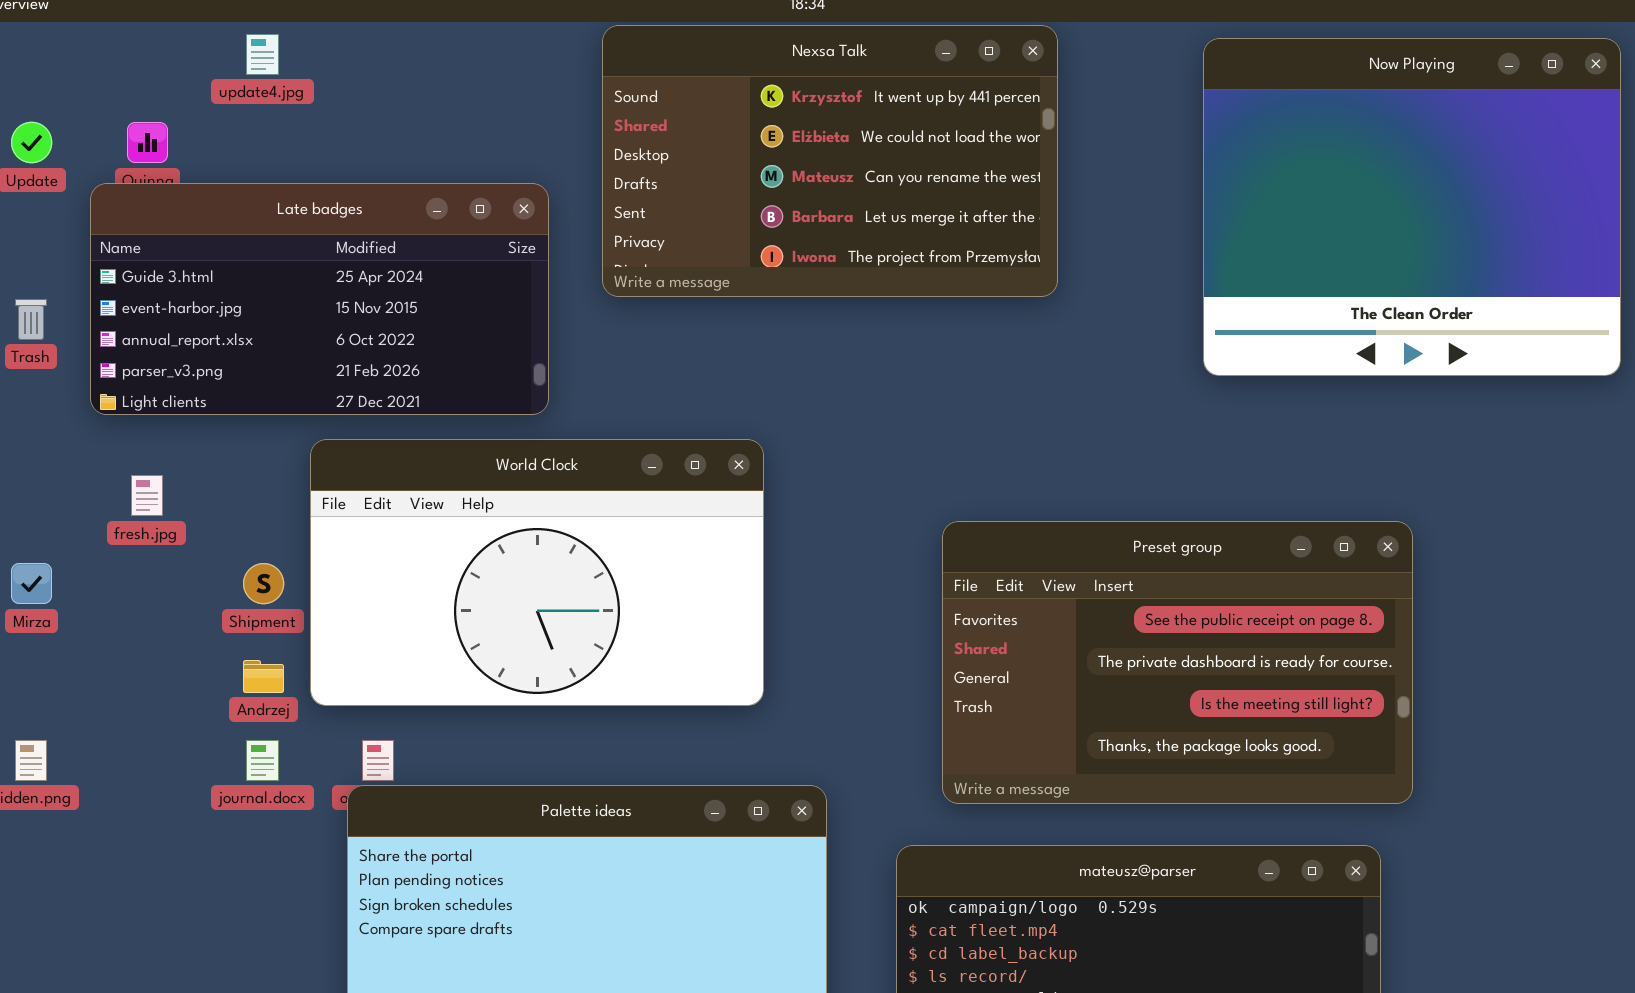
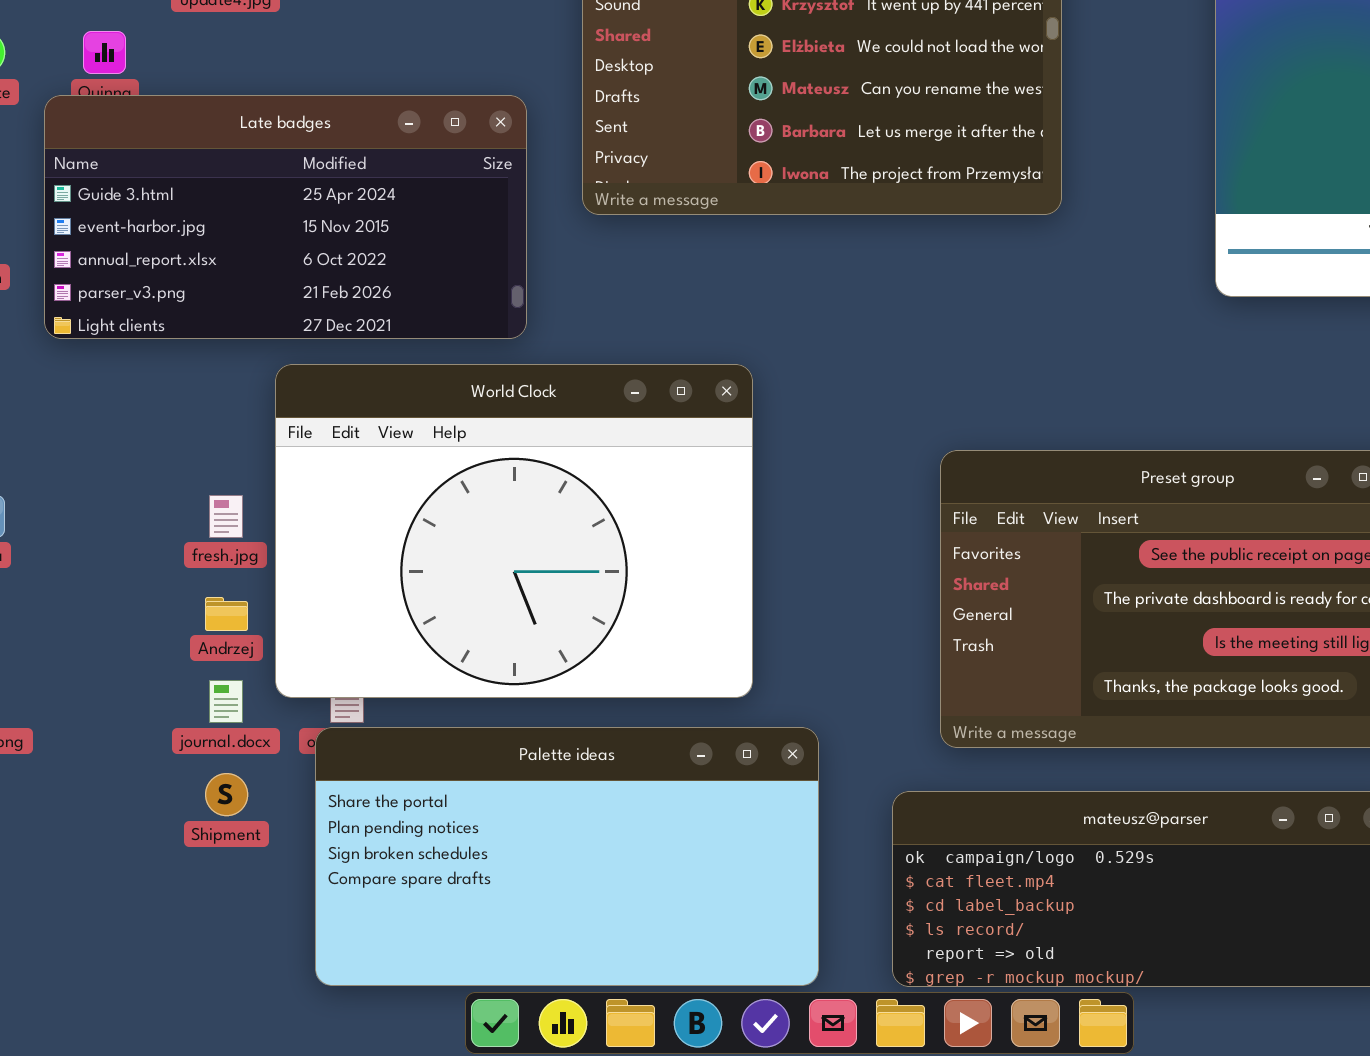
World Clock: [310,439,764,706] -> [275,364,753,698], resized
fresh.jpg: [131,475,163,516] -> [209,495,243,538], moved
Shipment: [243,563,284,604] -> [205,773,248,816], moved

